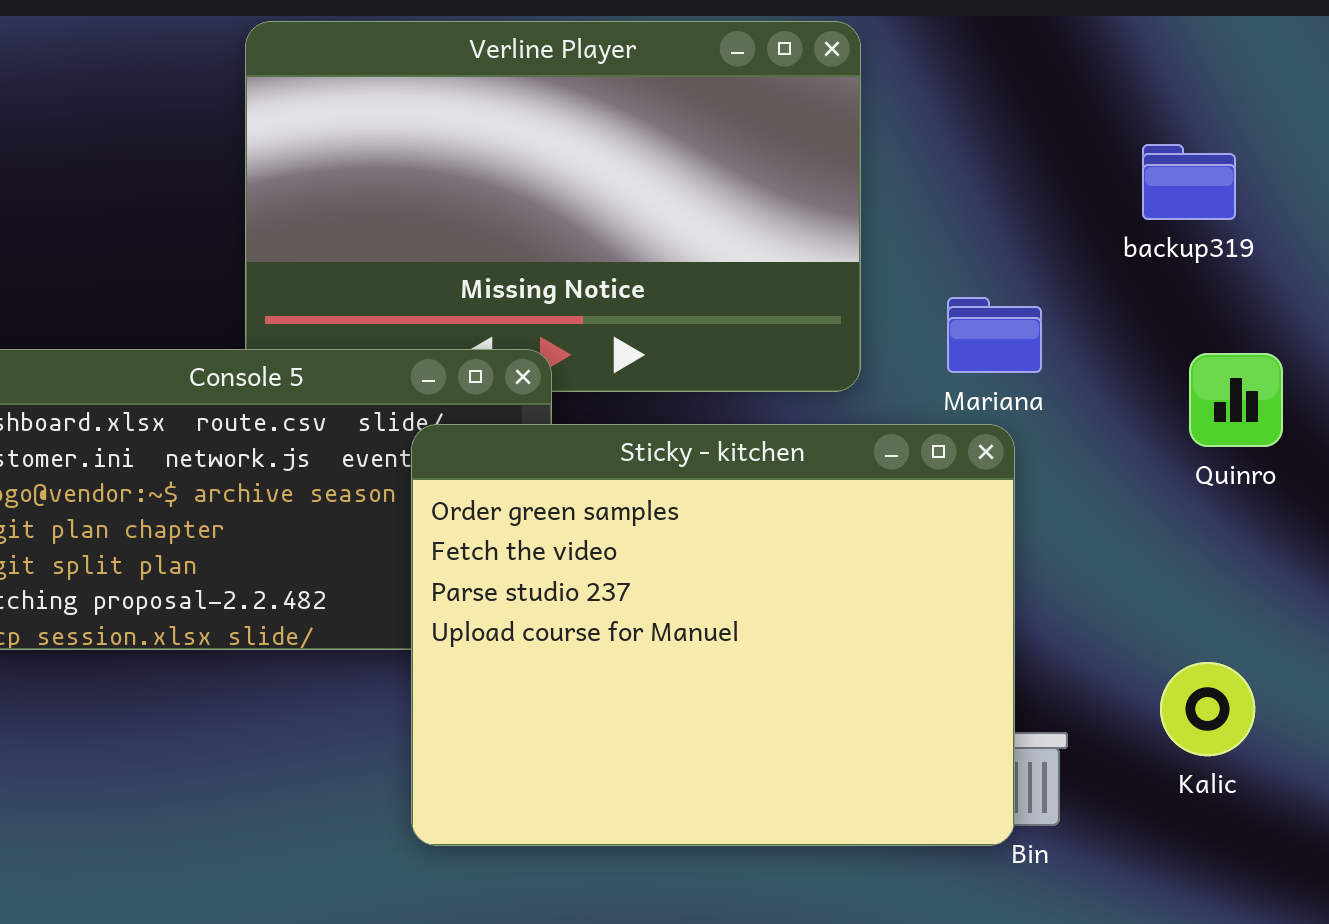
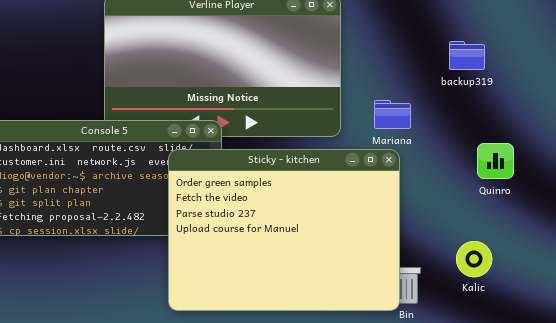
Quinro: [1189,353,1283,447] -> [477,143,514,179], moved

